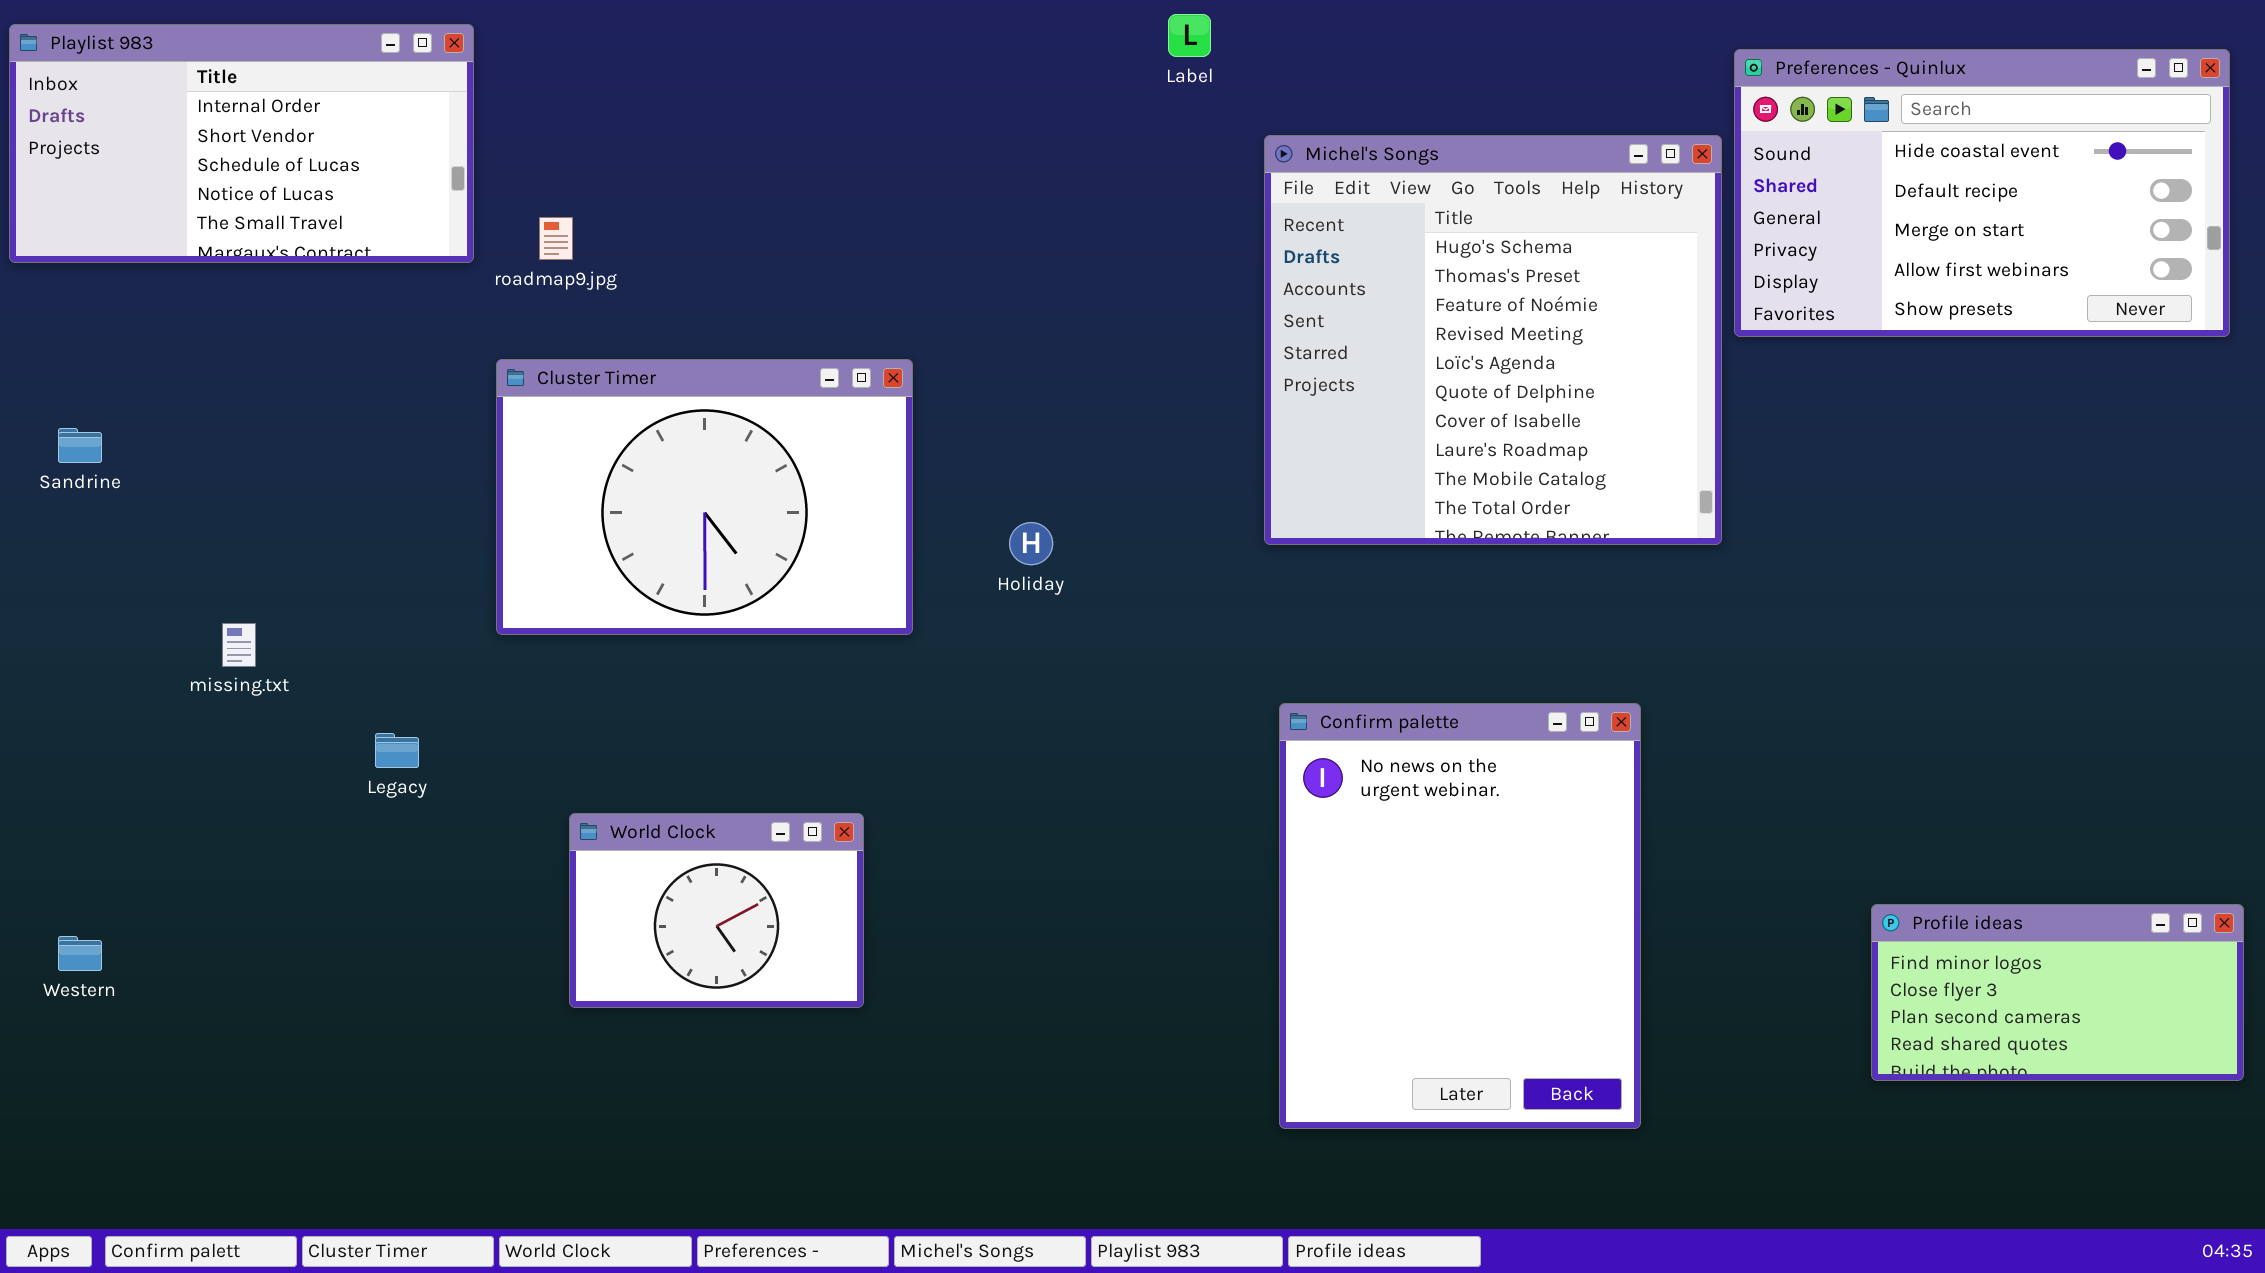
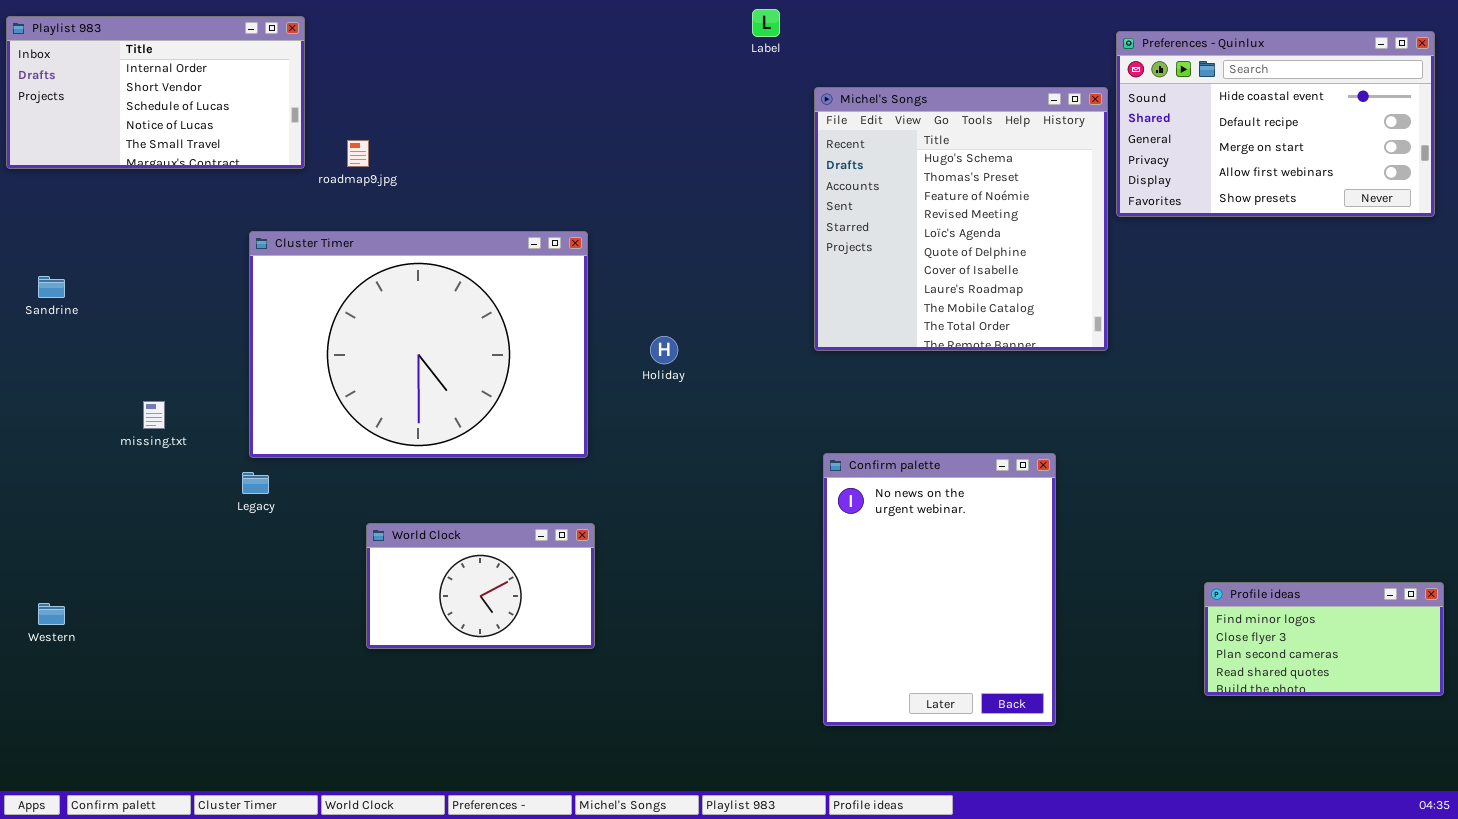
Cluster Timer: [496,359,913,635] -> [249,231,588,458], resized
World Clock: [569,813,864,1008] -> [366,523,595,649], resized

